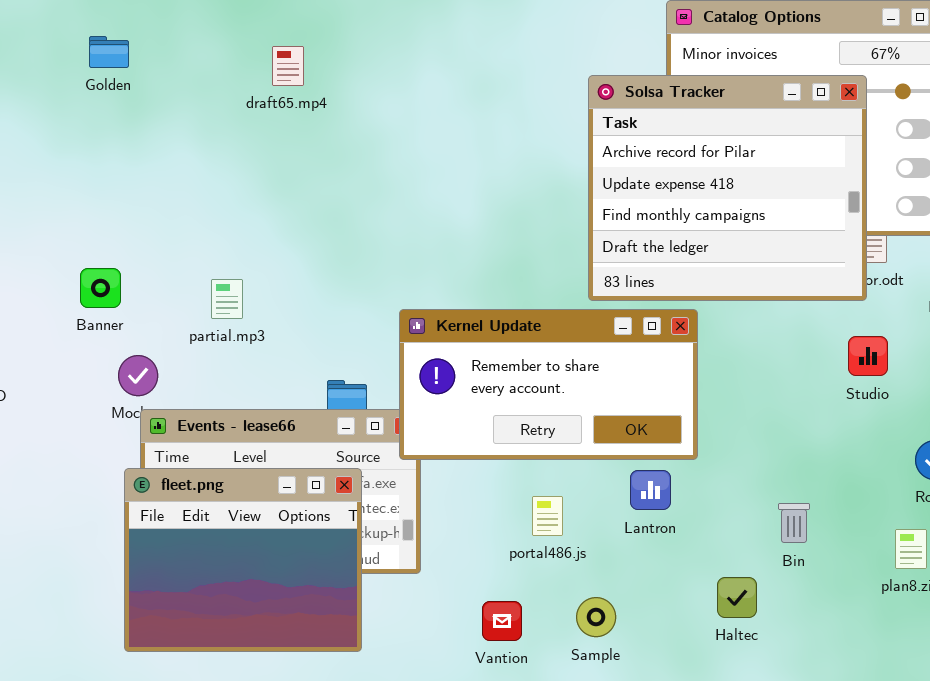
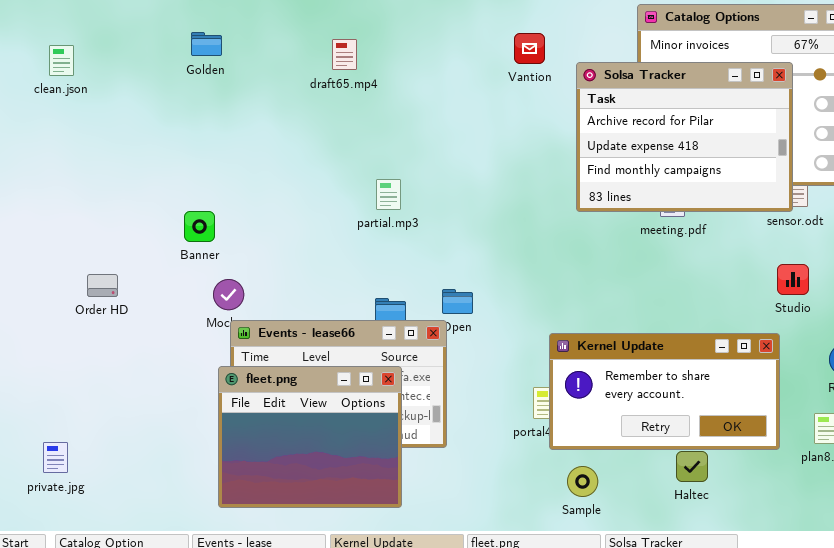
Solsa Tracker: [588,75,867,301] -> [576,62,793,212], resized
partial.mp3: [211,279,243,319] -> [376,179,401,210], moved
Kernel Update: [399,309,698,460] -> [549,333,780,450], moved
Vantion: [482,601,522,641] -> [514,33,545,64], moved

